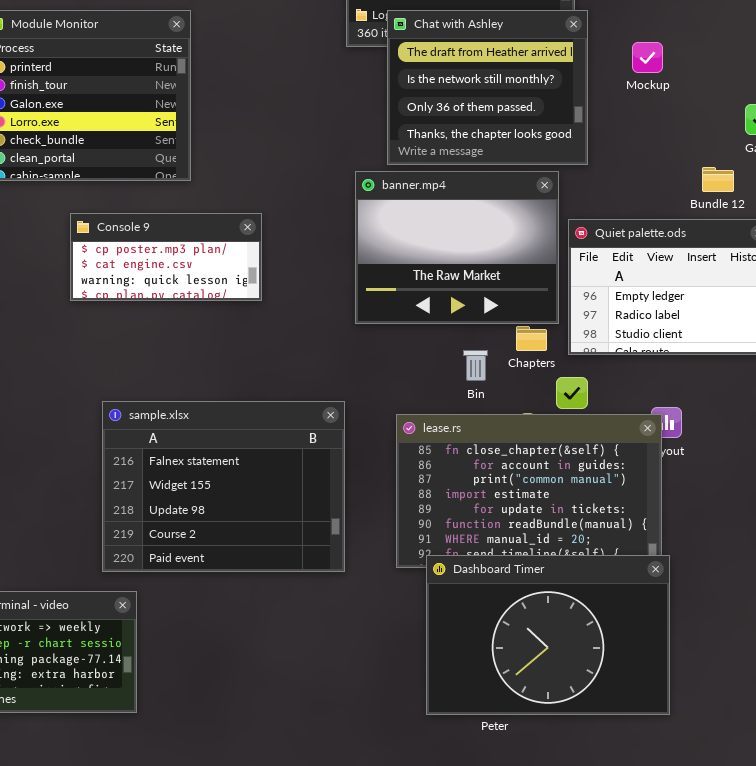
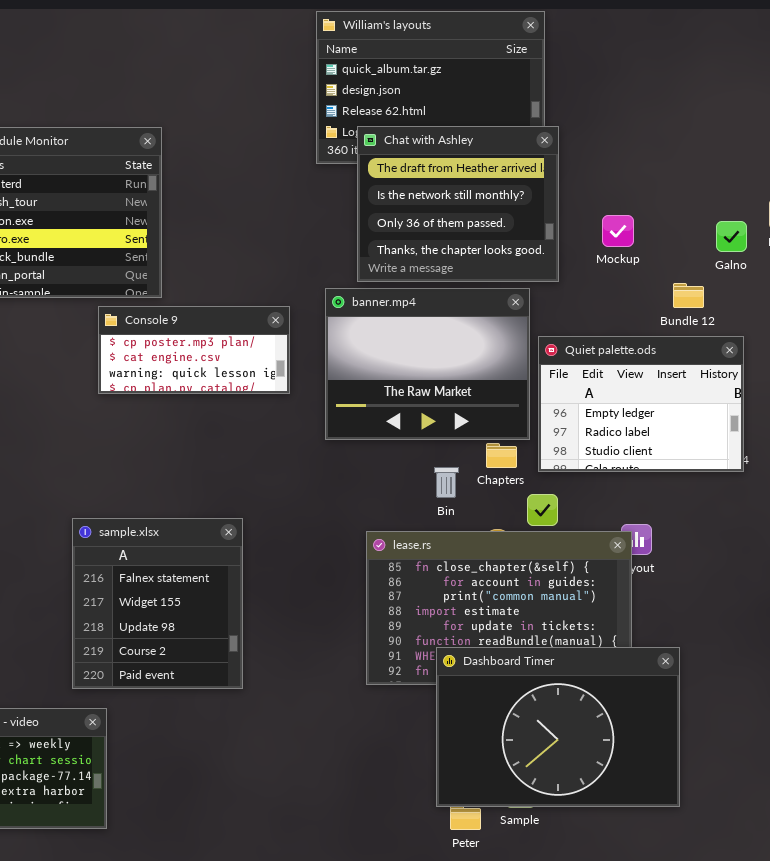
Mockup: [632,42,663,73] -> [602,215,634,247], moved
Console 9: [70,213,262,301] -> [98,306,290,394], moved
sample.xlsx: [102,401,345,572] -> [72,518,243,689], resized
Dashboard Timer: [426,555,670,715] -> [436,647,680,807], moved

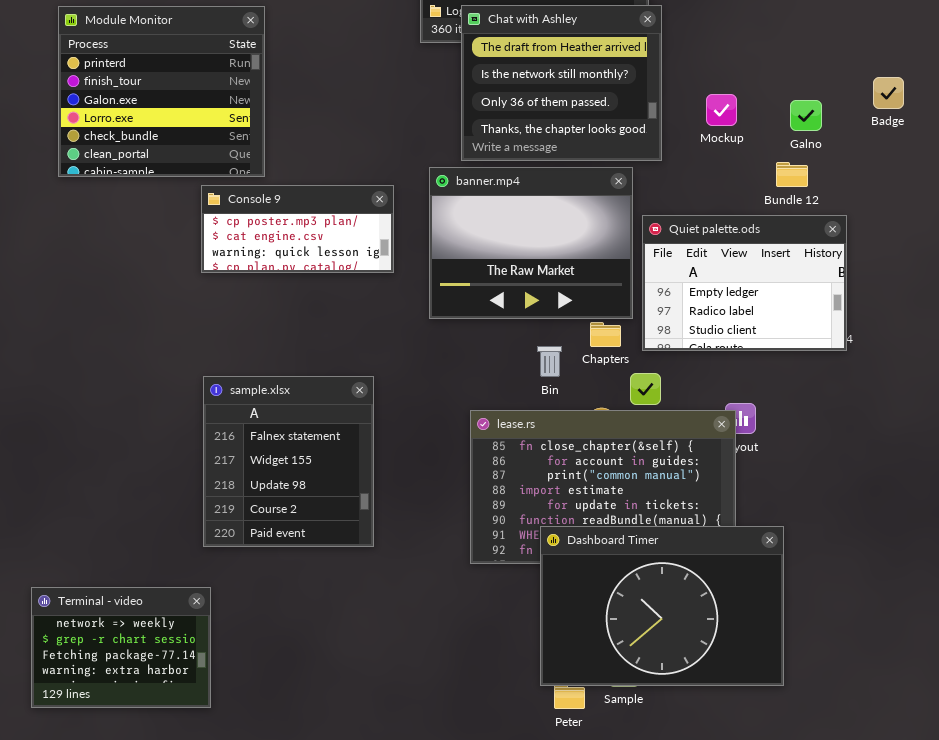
Galno: [716,221,747,252] -> [790,100,822,131], moved
sample.xlsx: [72,518,243,689] -> [203,376,374,547], moved

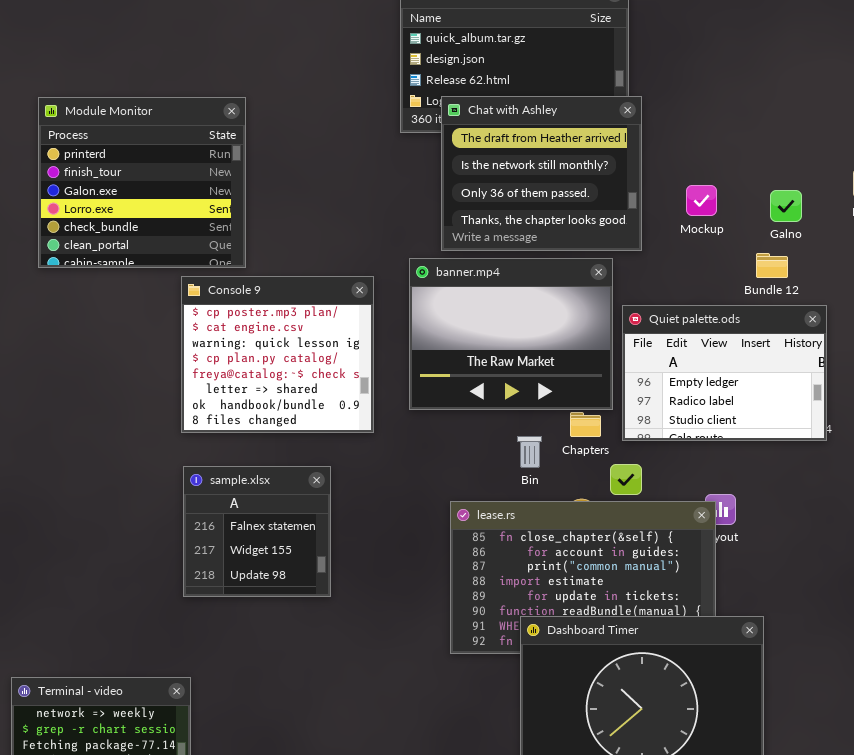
Console 9: [201,185,394,273] -> [181,276,374,433], resized
sample.xlsx: [203,376,374,547] -> [183,466,331,597], resized

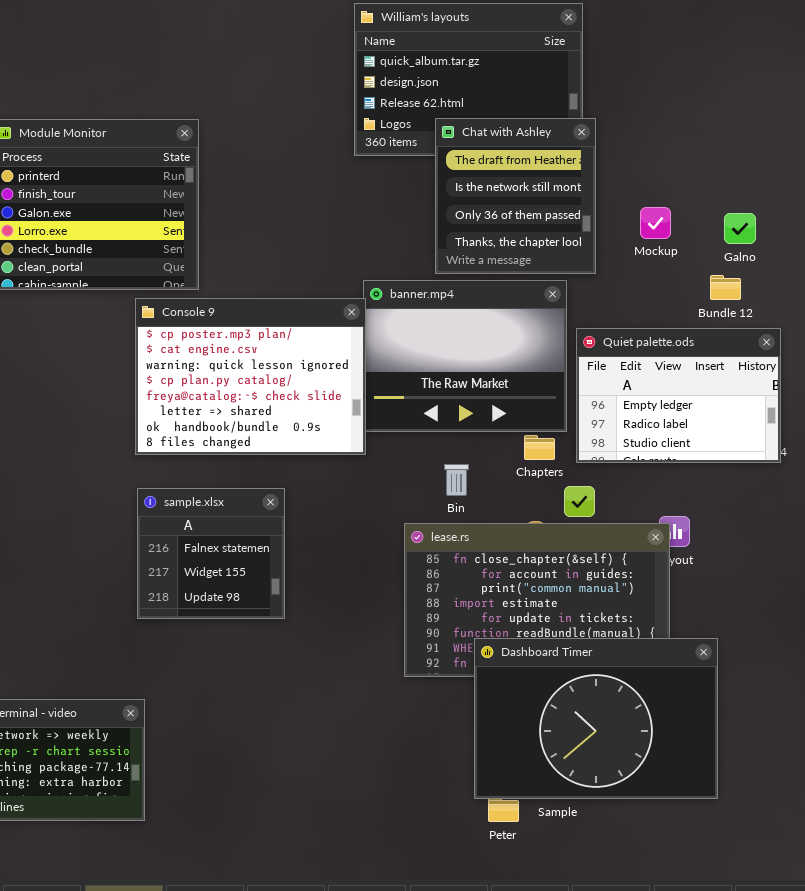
Chat with Ashley: [441,96,642,251] -> [435,118,596,274], resized
Console 9: [181,276,374,433] -> [135,298,366,455], resized
Bin: [517,436,542,468] -> [444,464,469,496], moved

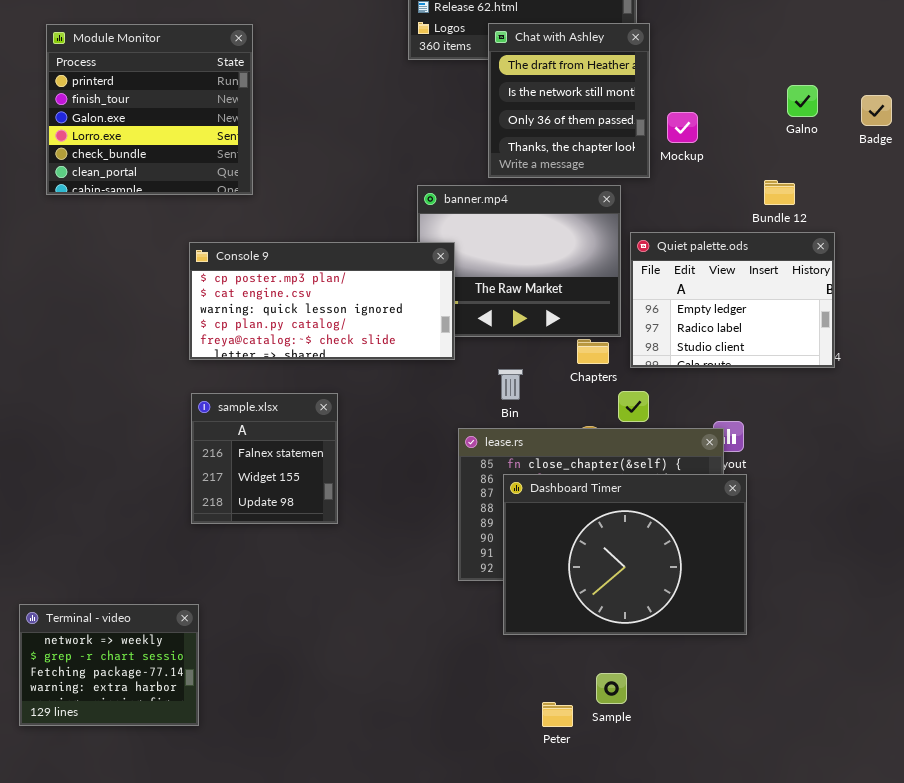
Mockup: [640,207,671,239] -> [667,112,698,143], moved
Galno: [724,213,756,244] -> [787,85,818,117], moved
Console 9: [135,298,366,455] -> [189,242,455,360], resized
Dashboard Timer: [474,638,718,799] -> [503,474,747,635], moved

